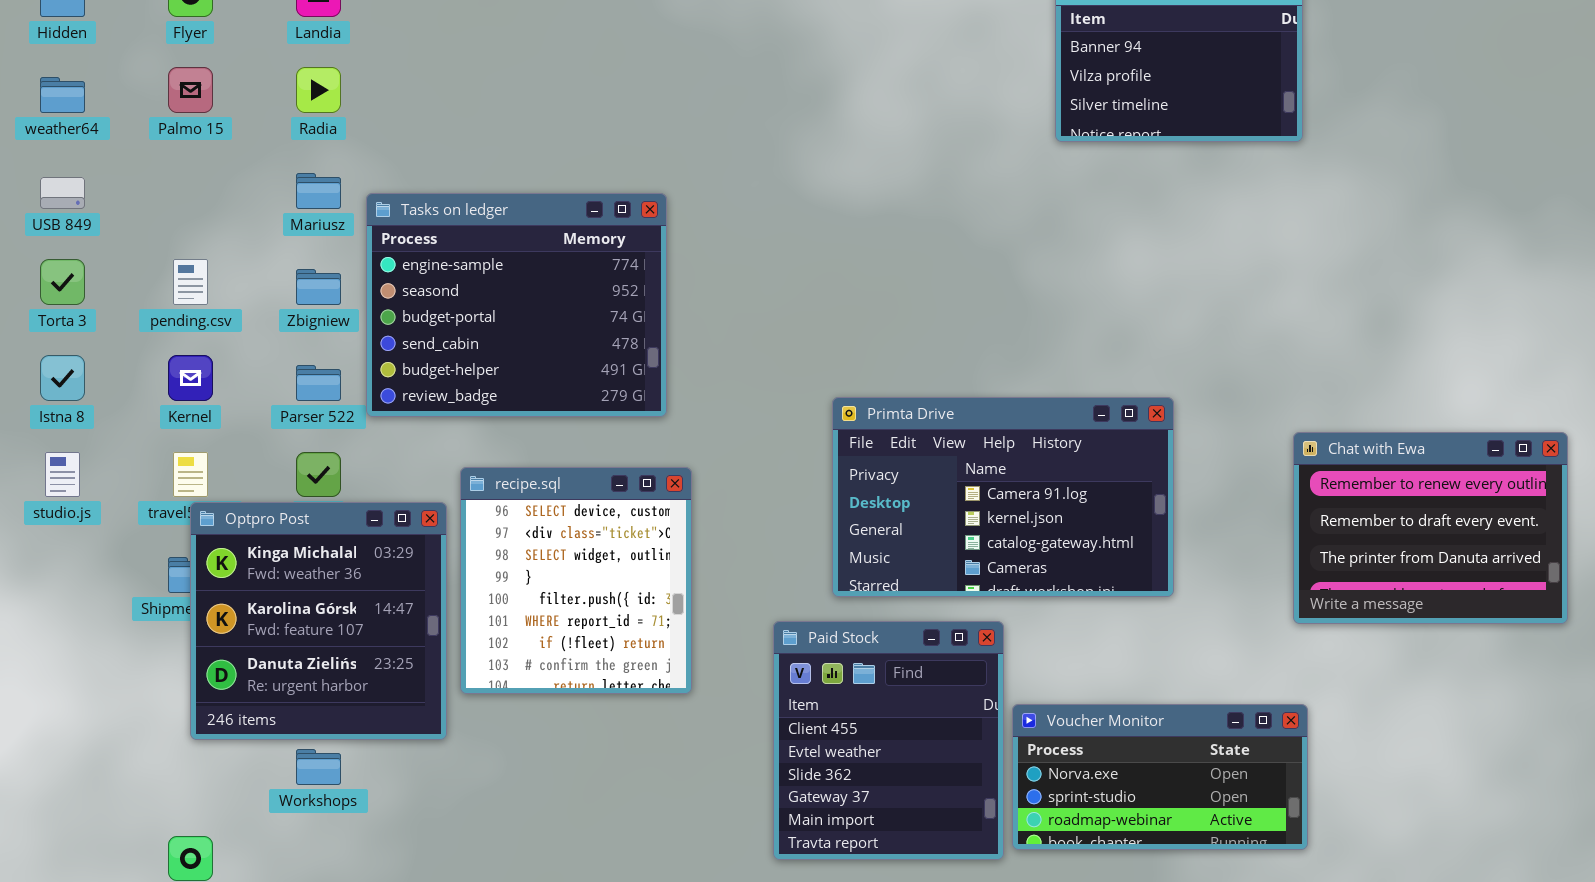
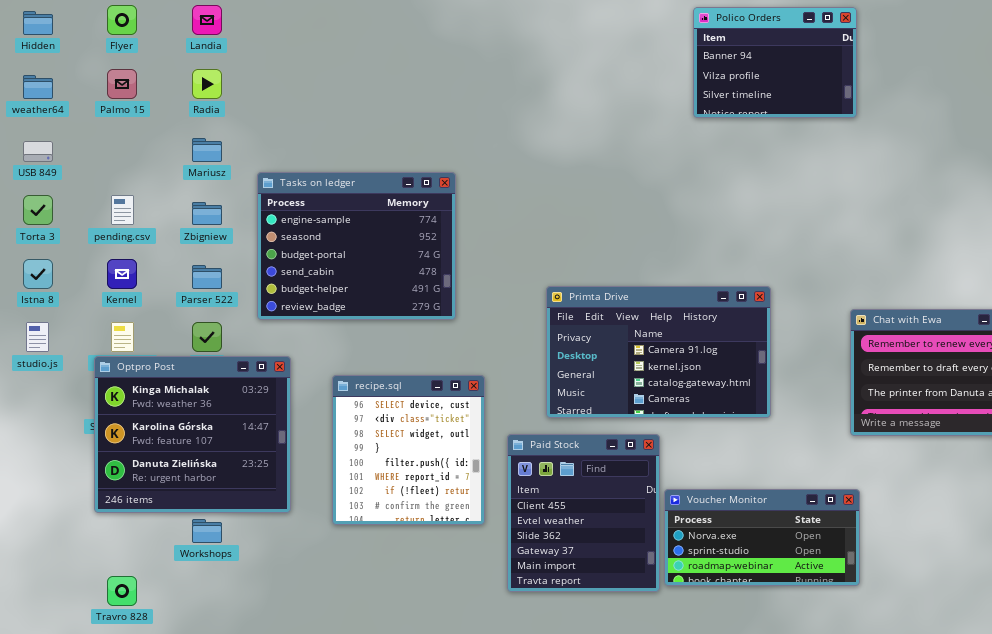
Tasks on ledger: [366,193,667,417] -> [257,172,456,320], moved
recipe.sql: [460,467,692,694] -> [332,375,485,525], moved
Optpro Post: [190,502,447,740] -> [94,356,291,513], resized

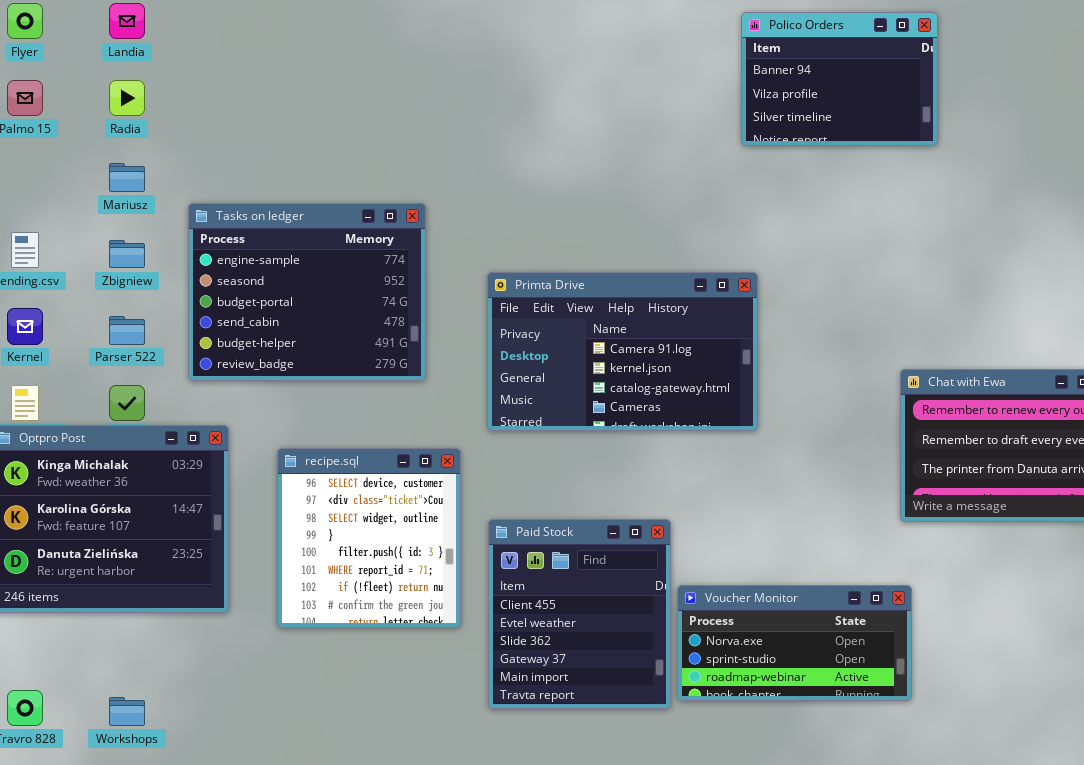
Polico Orders: [693,7,857,118] -> [741,12,938,146], moved
Primta Drive: [546,286,771,418] -> [487,272,758,431], moved
Workshops: [192,519,222,543] -> [109,697,145,726], moved

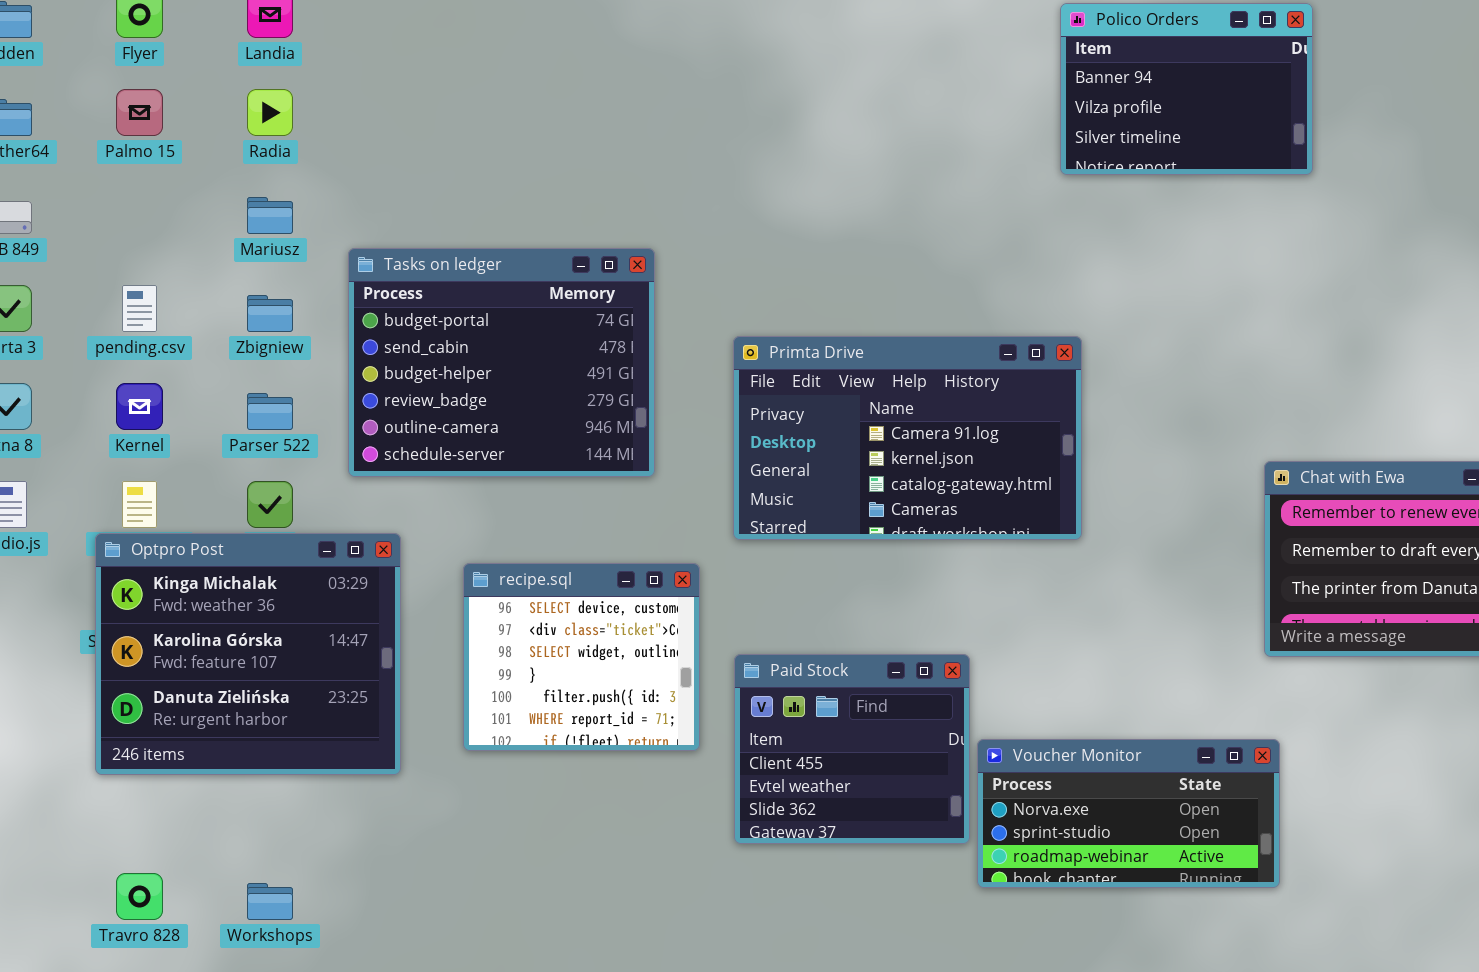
Tasks on ledger: [188,203,426,381] -> [348,248,655,477], scrolled down 2 rows
recipe.sql: [277,448,461,628] -> [463,563,700,751], resized
Paid Stock: [488,519,671,709] -> [734,654,970,844], resized

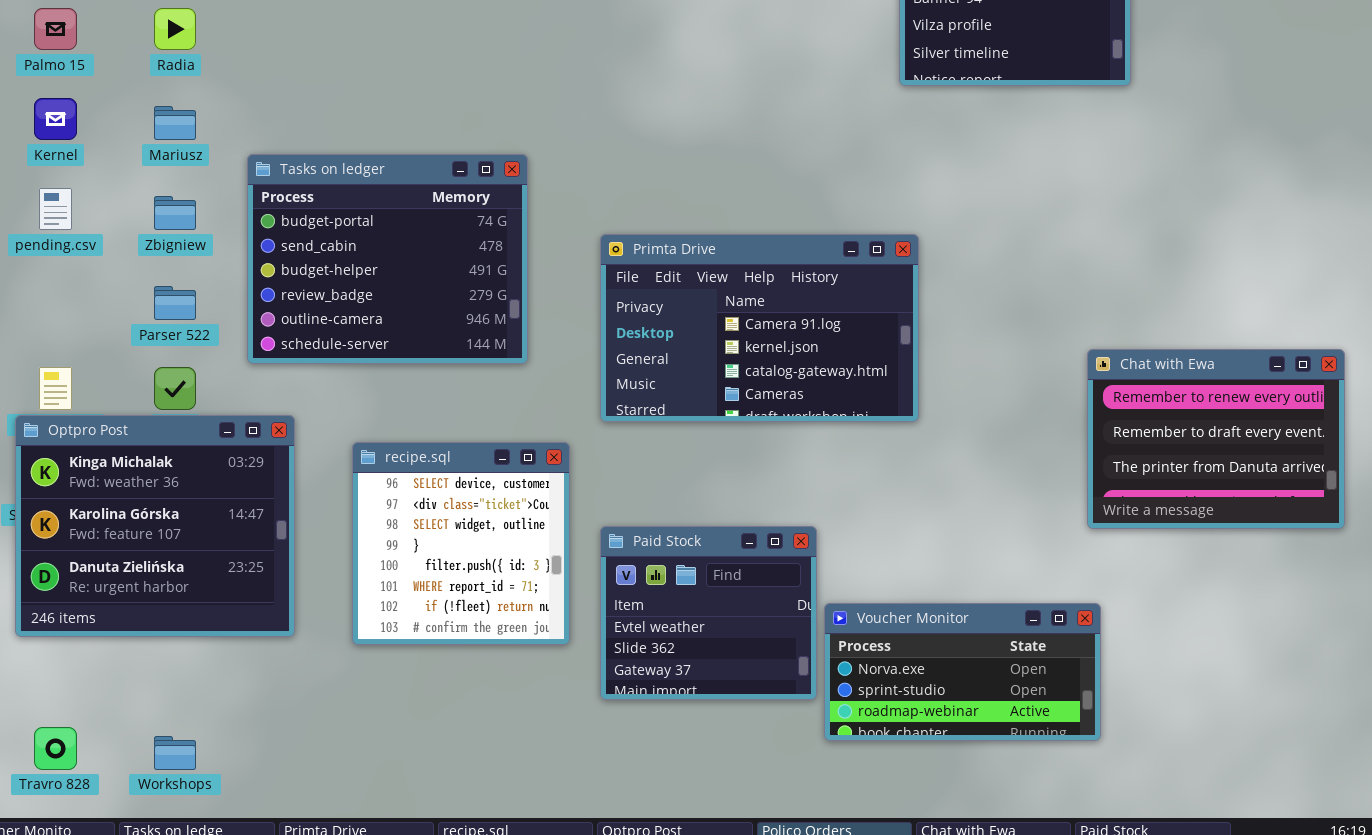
Kernel: [116,383,163,430] -> [34,98,77,140], moved
recipe.sql: [463,563,700,751] -> [352,442,570,645], resized
Paid Stock: [734,654,970,844] -> [600,526,817,700], scrolled down 1 row

